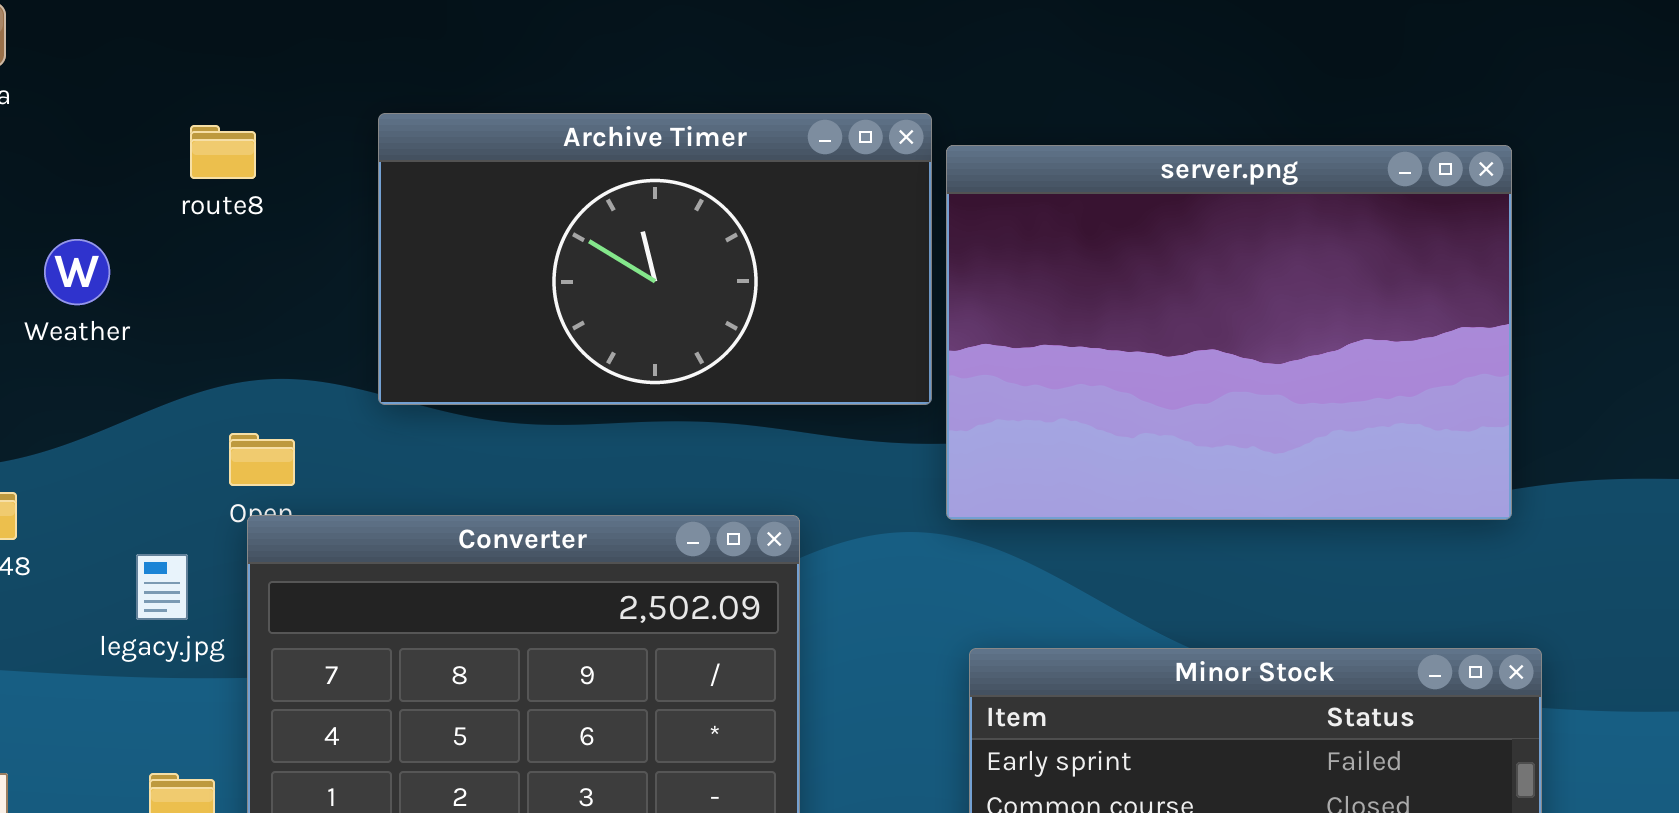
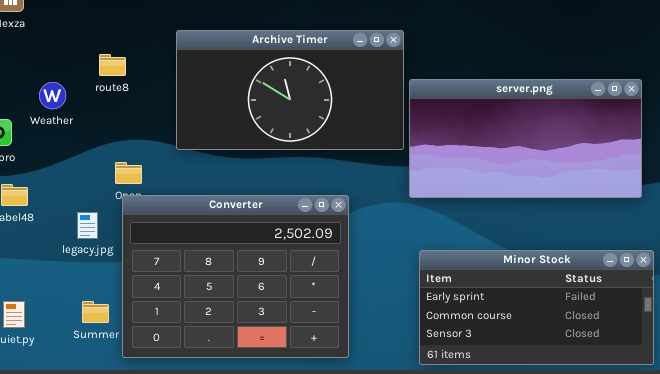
route8: [190,125,256,179] -> [99,54,126,76], moved
server.png: [946,145,1512,520] -> [409,79,642,198], resized

